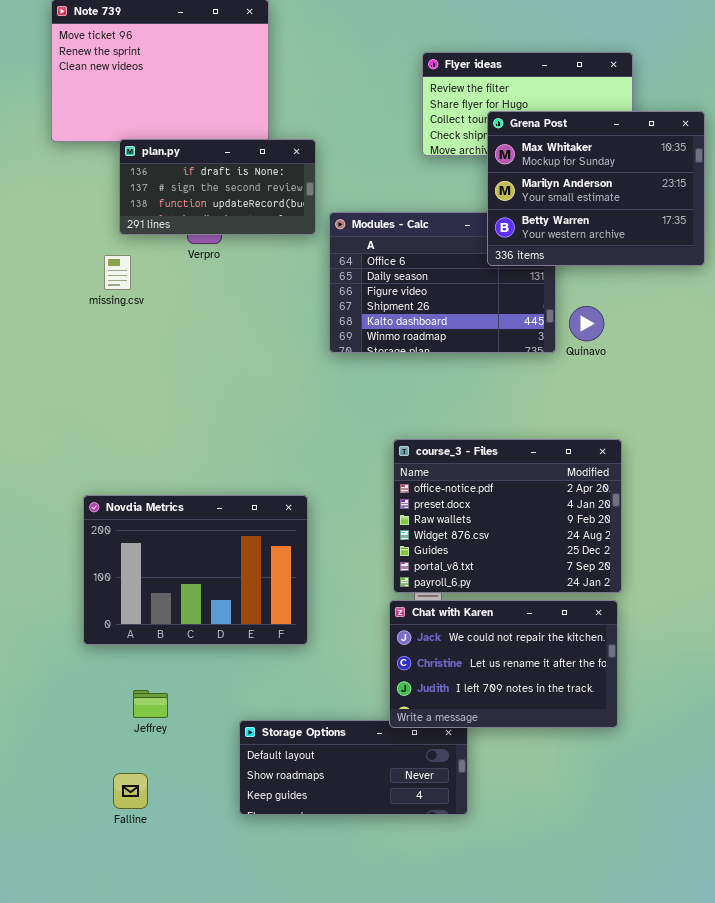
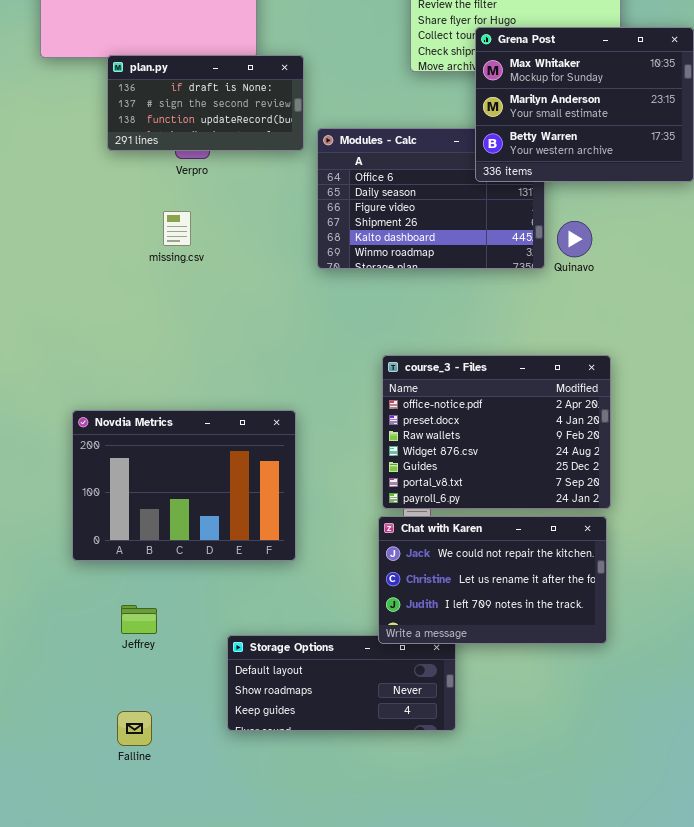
missing.csv: [104,255,131,290] -> [163,211,191,246], moved
Falline: [113,773,148,809] -> [117,711,152,746], moved

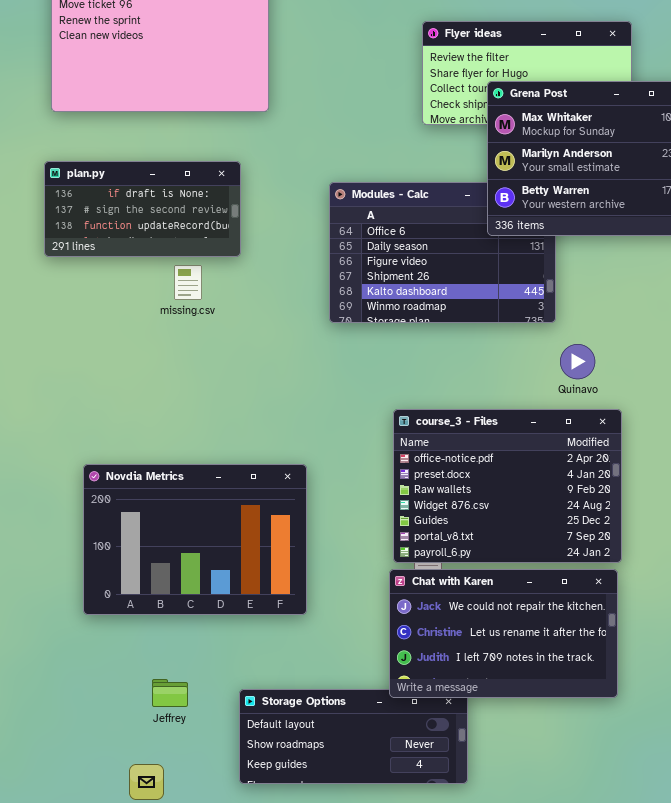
plan.py: [107,55,304,151] -> [44,161,241,257], moved
Quinavo: [557,221,592,257] -> [560,344,595,379], moved
Jeffrey: [121,605,157,634] -> [152,679,188,707], moved

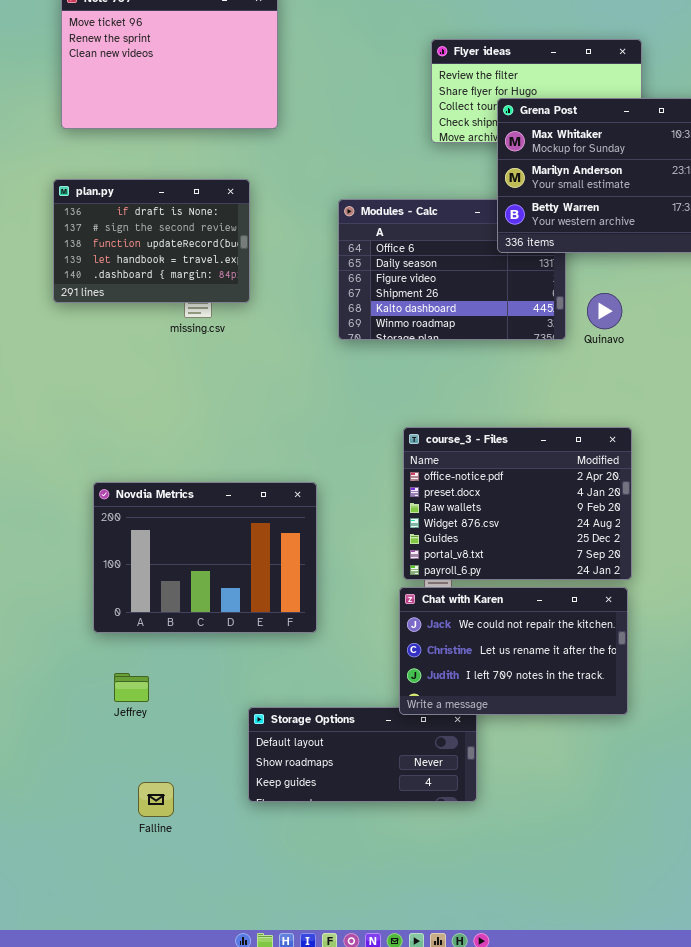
plan.py: [44,161,241,257] -> [53,179,250,303], resized
Quinavo: [560,344,595,379] -> [587,293,622,329], moved
Jeffrey: [152,679,188,707] -> [114,673,149,702], moved

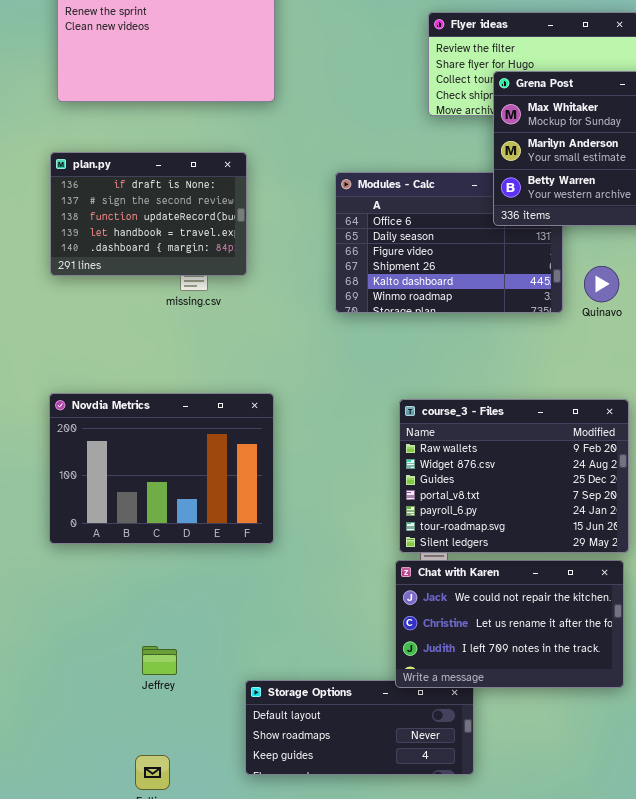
course_3 - Files: [403,427,632,580] -> [399,399,629,553], scrolled down 2 rows
Novdia Metrics: [93,482,317,633] -> [49,393,274,544], moved
Jeffrey: [114,673,149,702] -> [142,646,177,675], moved

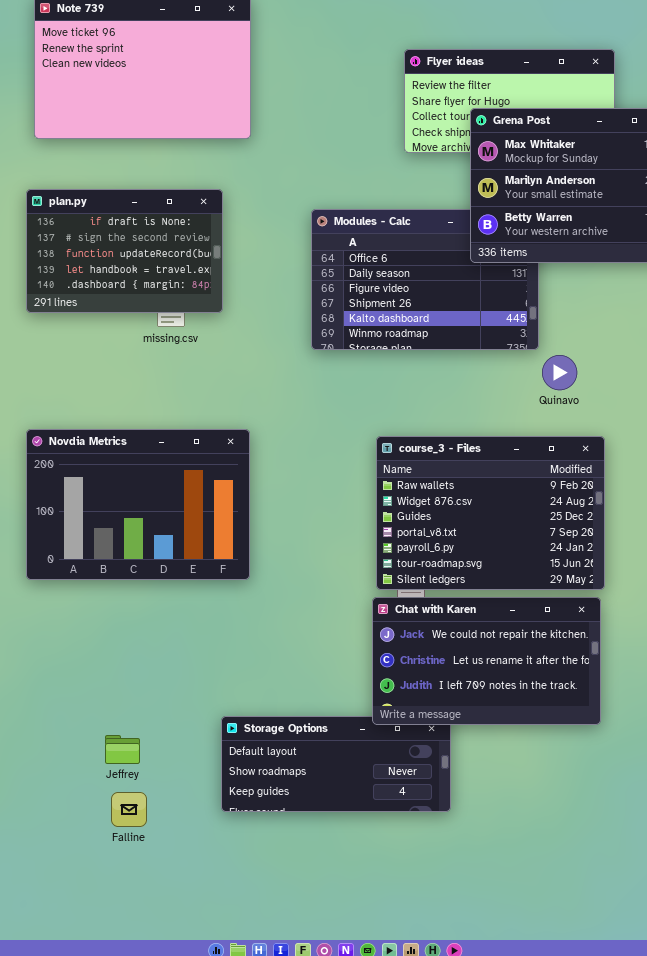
Quinavo: [584,266,619,302] -> [542,355,577,390], moved
Jeffrey: [142,646,177,675] -> [105,735,140,764], moved

